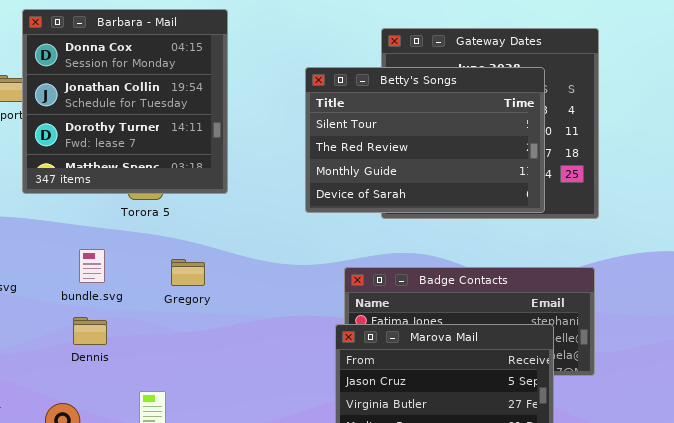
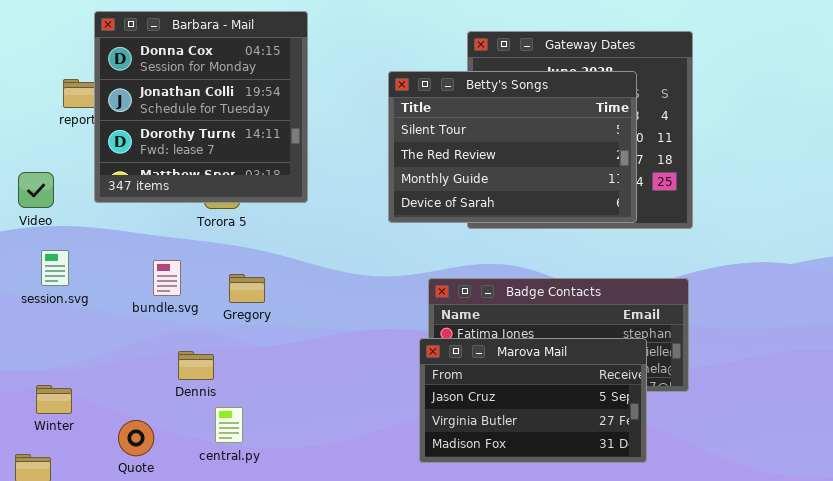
Gregory: [171,259,205,286] -> [229,274,265,303], moved
Dennis: [73,317,107,345] -> [178,351,214,380], moved

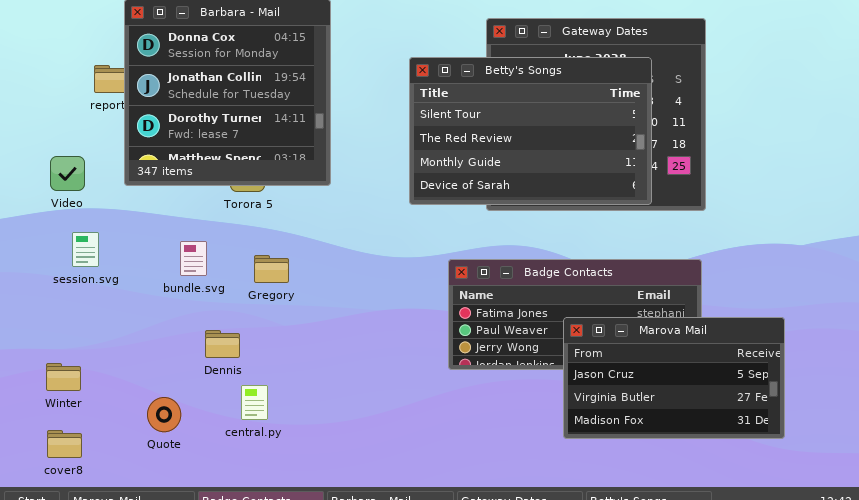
Marova Mail: [419,338,647,463] -> [563,317,785,439], moved
Winter: [36,385,72,414] -> [46,363,81,391], moved

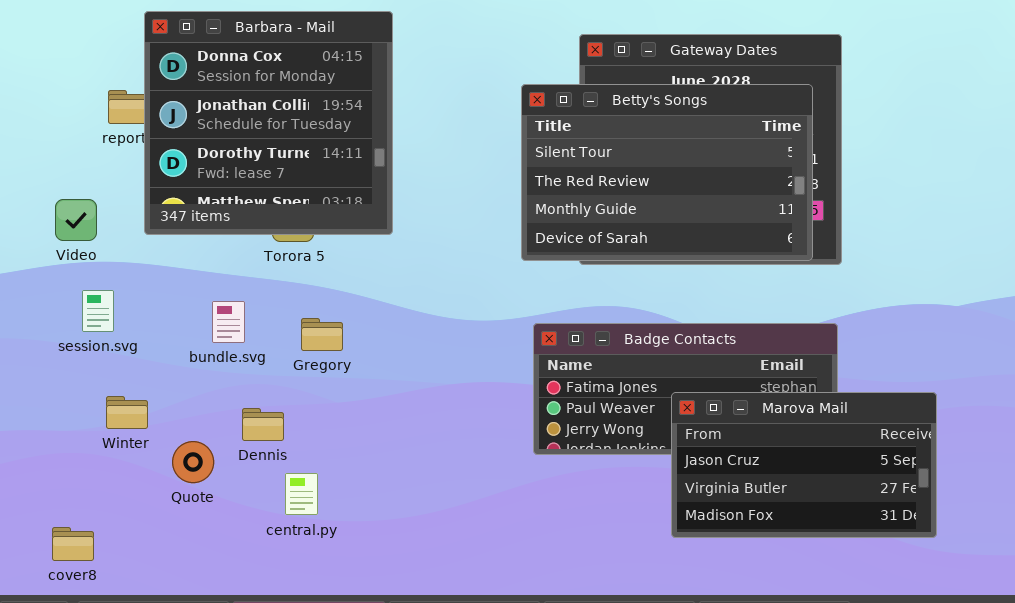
Betty's Songs: [409,57,652,205] -> [521,84,813,261], moved
Winter: [46,363,81,391] -> [106,396,148,429], moved
Quote: [147,397,181,432] -> [172,441,214,483], moved

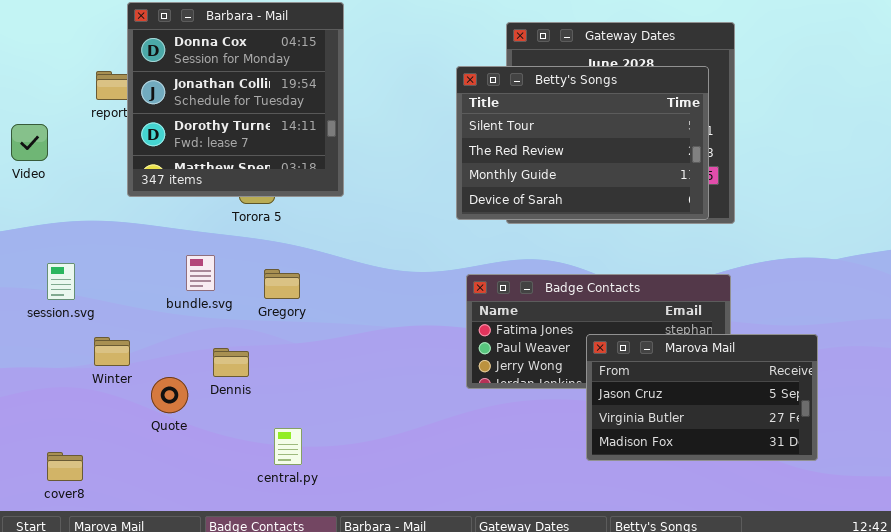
Video: [55,199,97,241] -> [11,124,48,161], moved
session.svg: [82,290,114,332] -> [47,263,75,300], moved
central.py: [285,473,318,515] -> [274,428,302,465], moved

